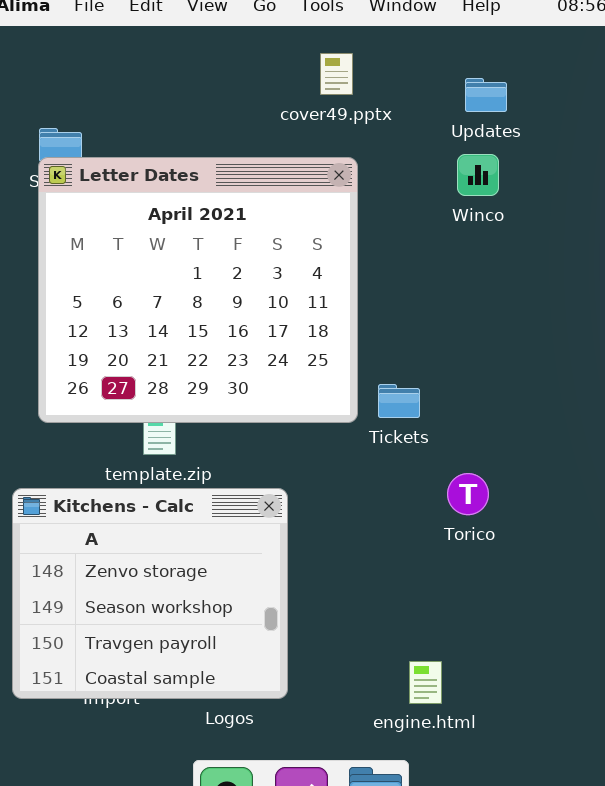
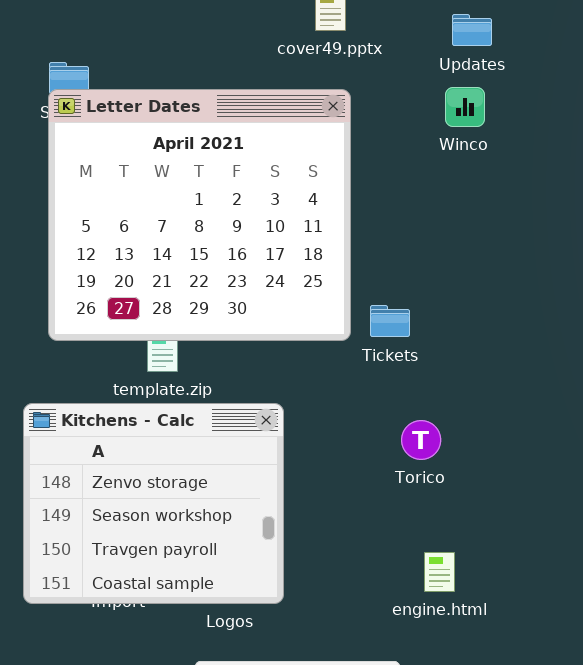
Torico: [447,473,489,515] -> [401,420,441,460], moved
engine.html: [409,661,442,704] -> [424,552,455,592], moved

